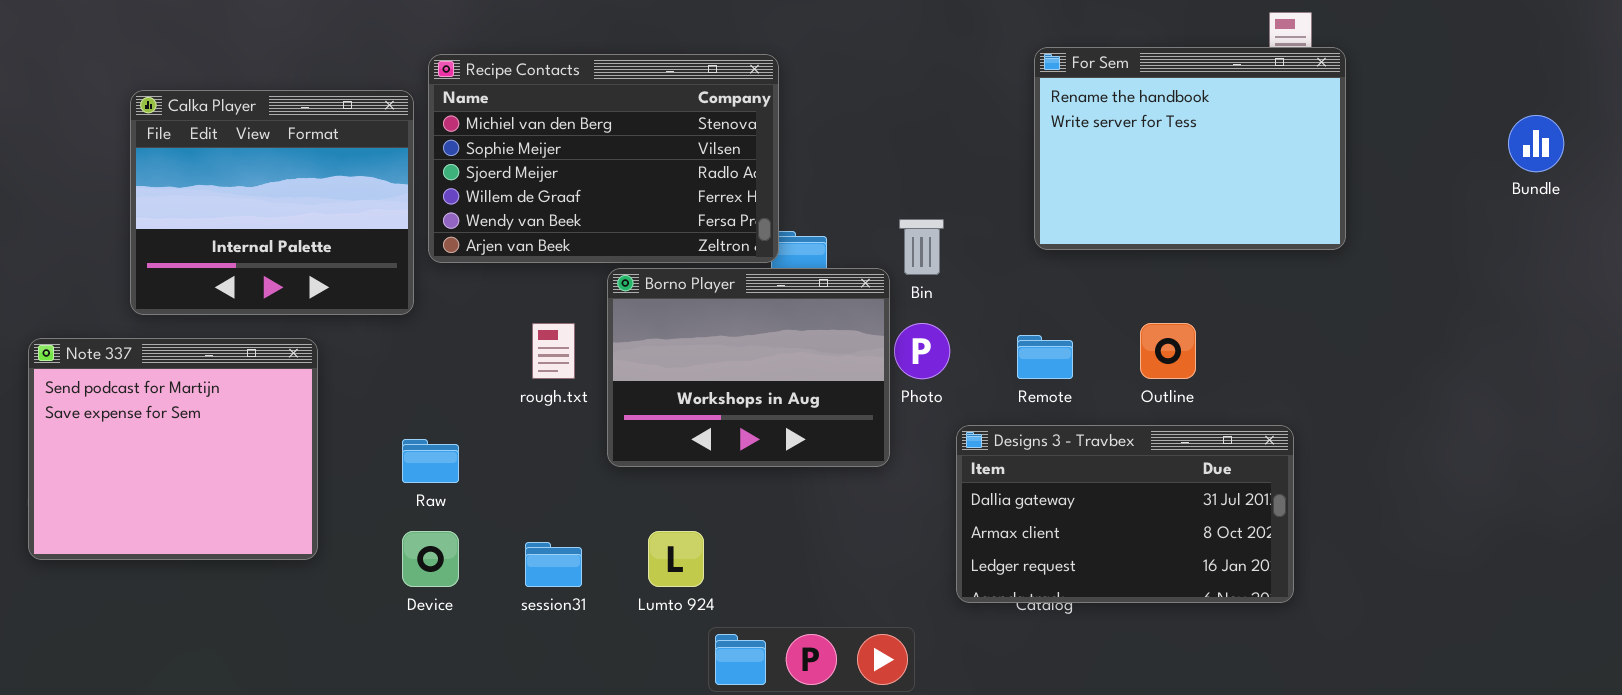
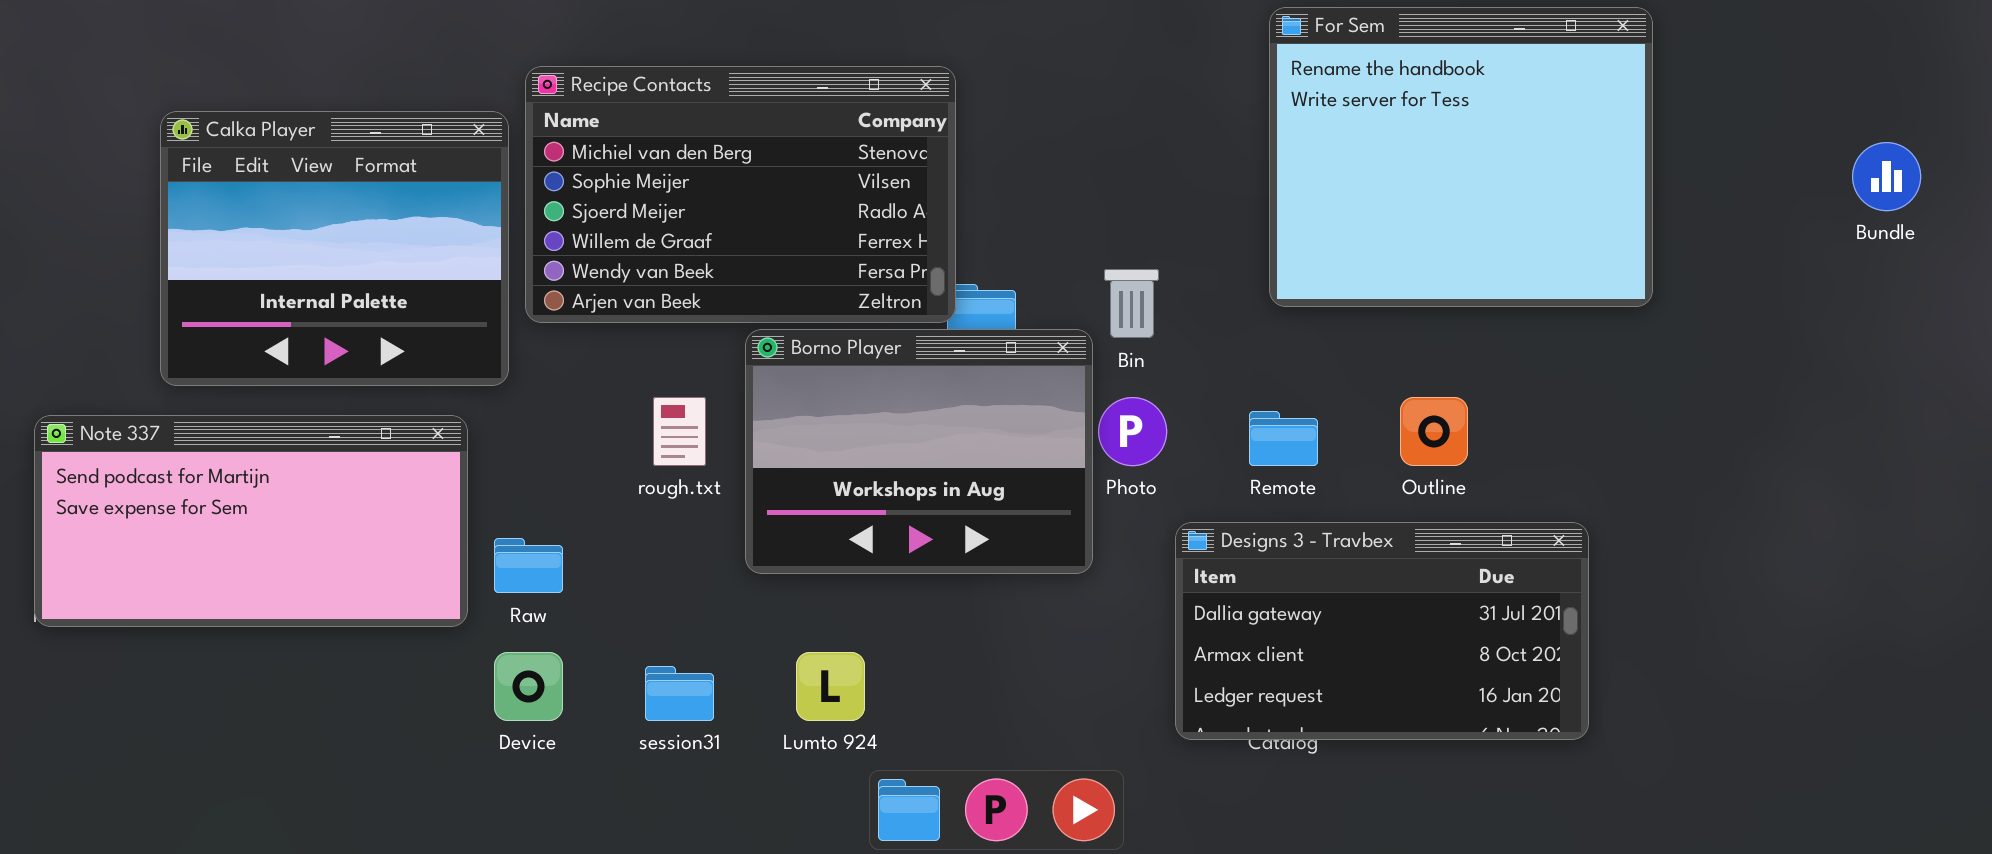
For Sem: [1034,47,1346,250] -> [1269,7,1653,307], resized
Note 337: [28,338,318,560] -> [34,415,468,627], resized

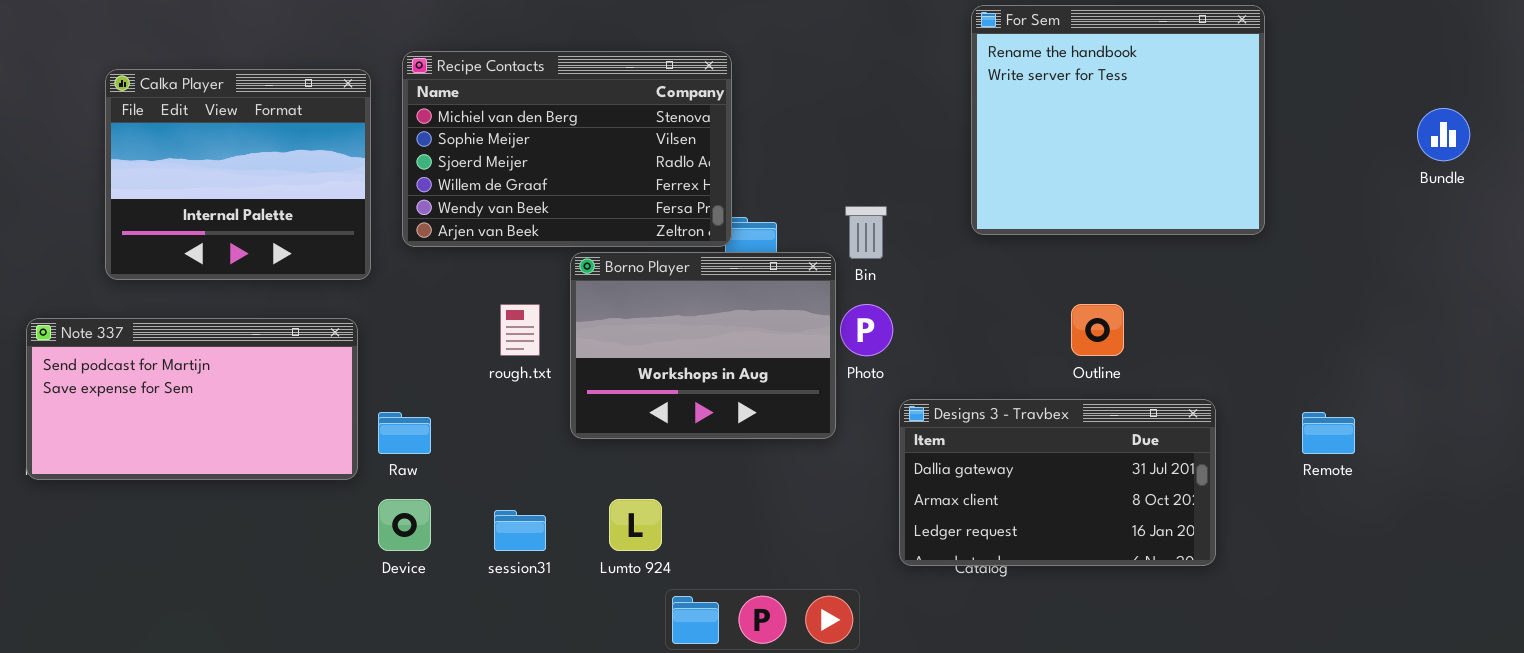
Calka Player: [160,111,509,386] -> [105,69,371,280], moved
Remote: [1249,411,1318,466] -> [1302,412,1355,454], moved

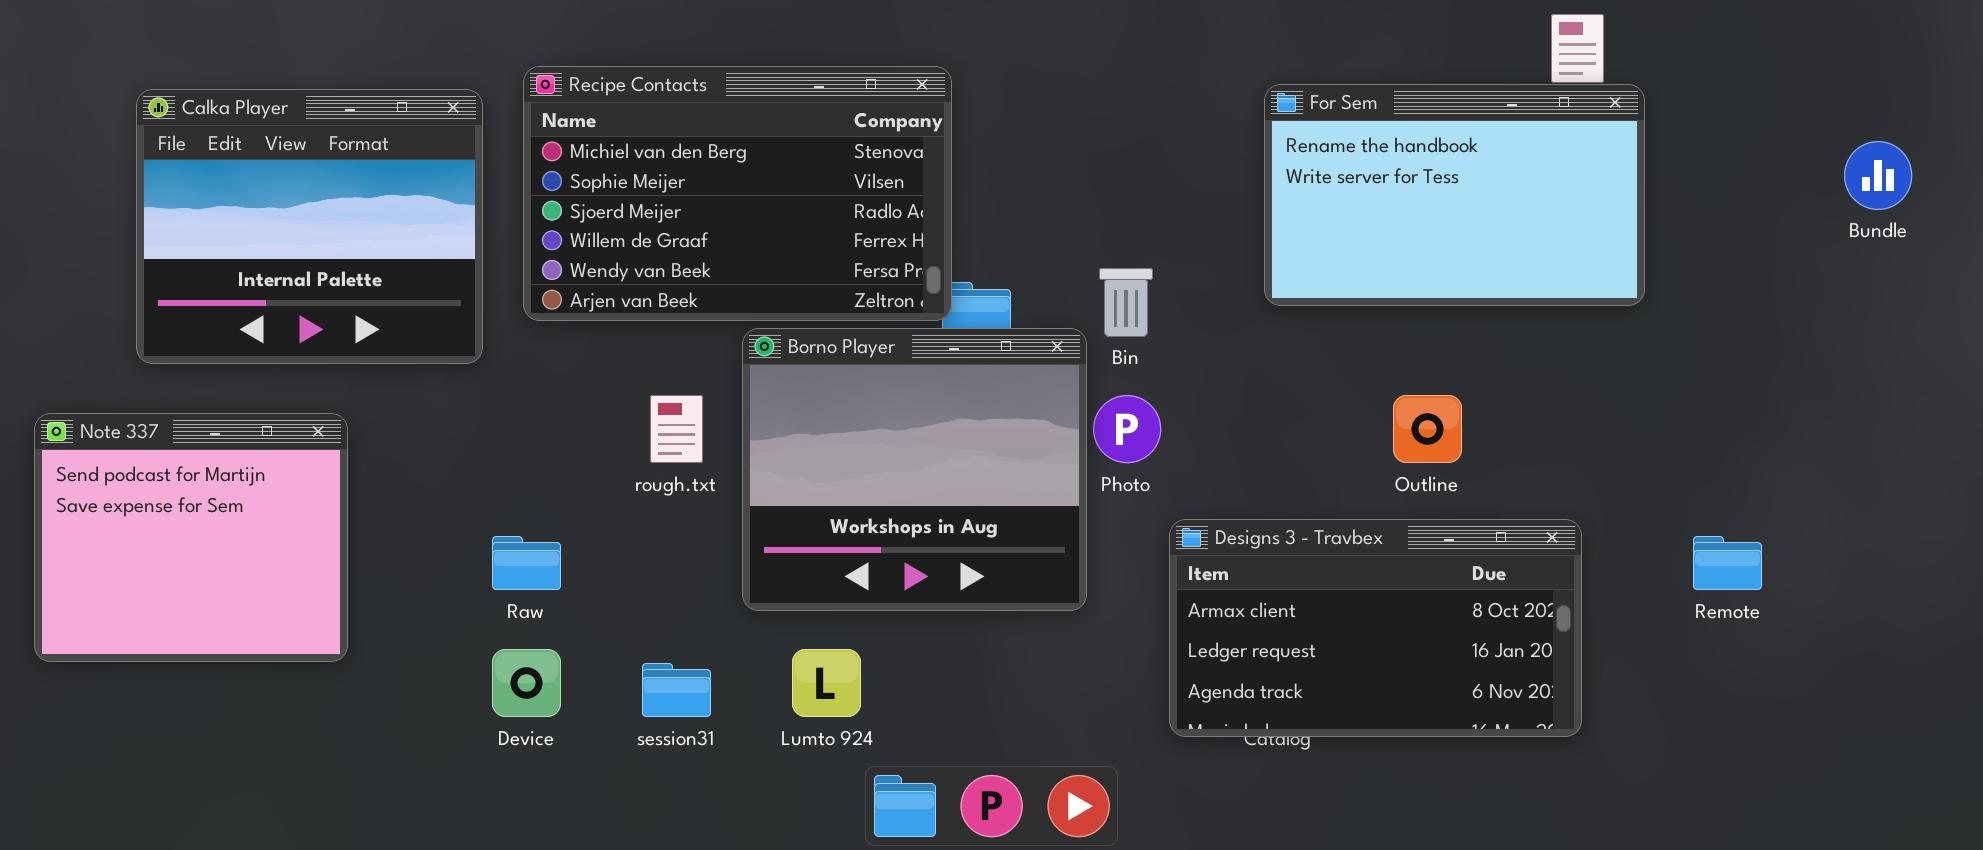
For Sem: [971,5,1265,235] -> [1264,84,1645,306], resized
Borno Player: [570,252,836,439] -> [742,328,1087,611], resized
Note 337: [26,318,358,480] -> [34,413,348,662], resized
Designs 3 - Travbex: [899,399,1216,566] -> [1169,519,1582,737], scrolled down 1 row

